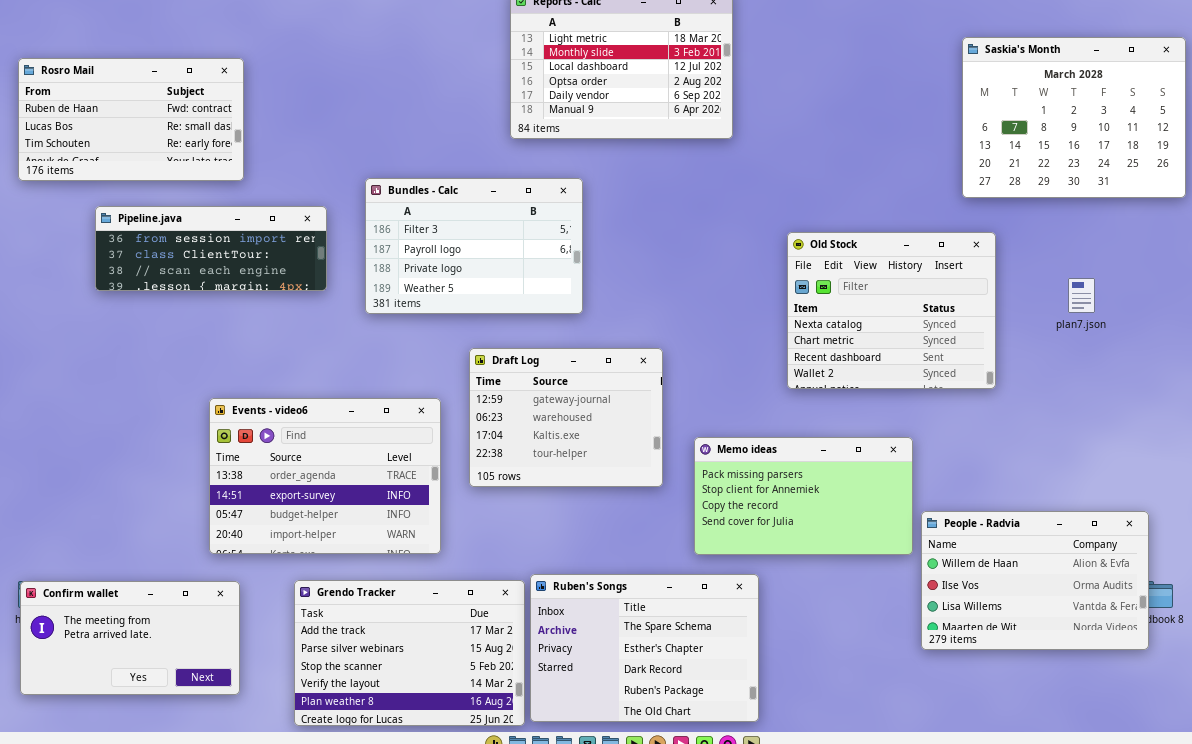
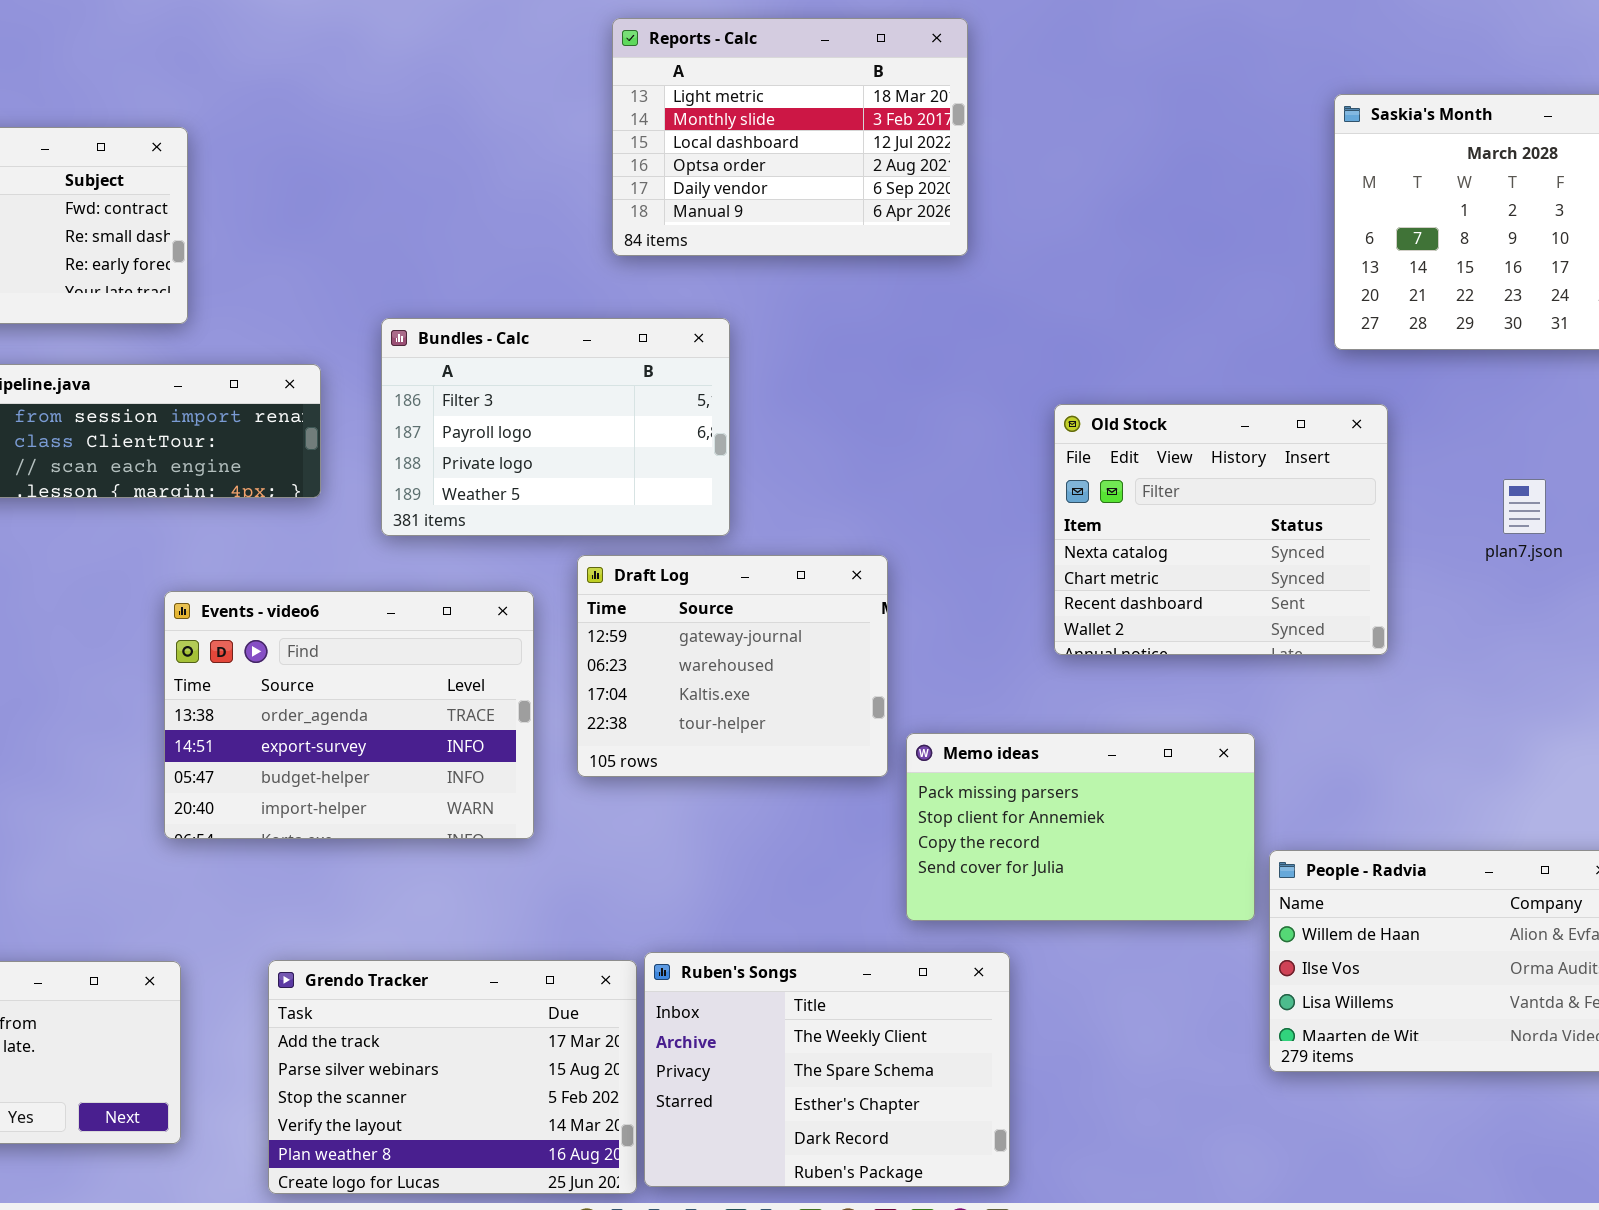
Draft Log: [469,348,663,487] -> [577,555,888,777], moved
Events - video6: [209,398,441,554] -> [164,591,534,839], moved
Ruben's Songs: [530,574,759,722] -> [644,952,1010,1187], scrolled up 1 row

